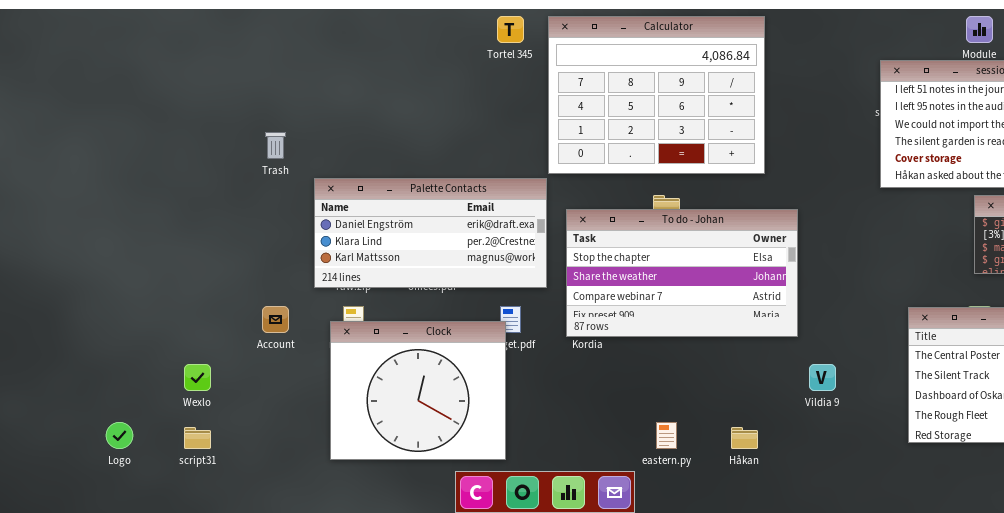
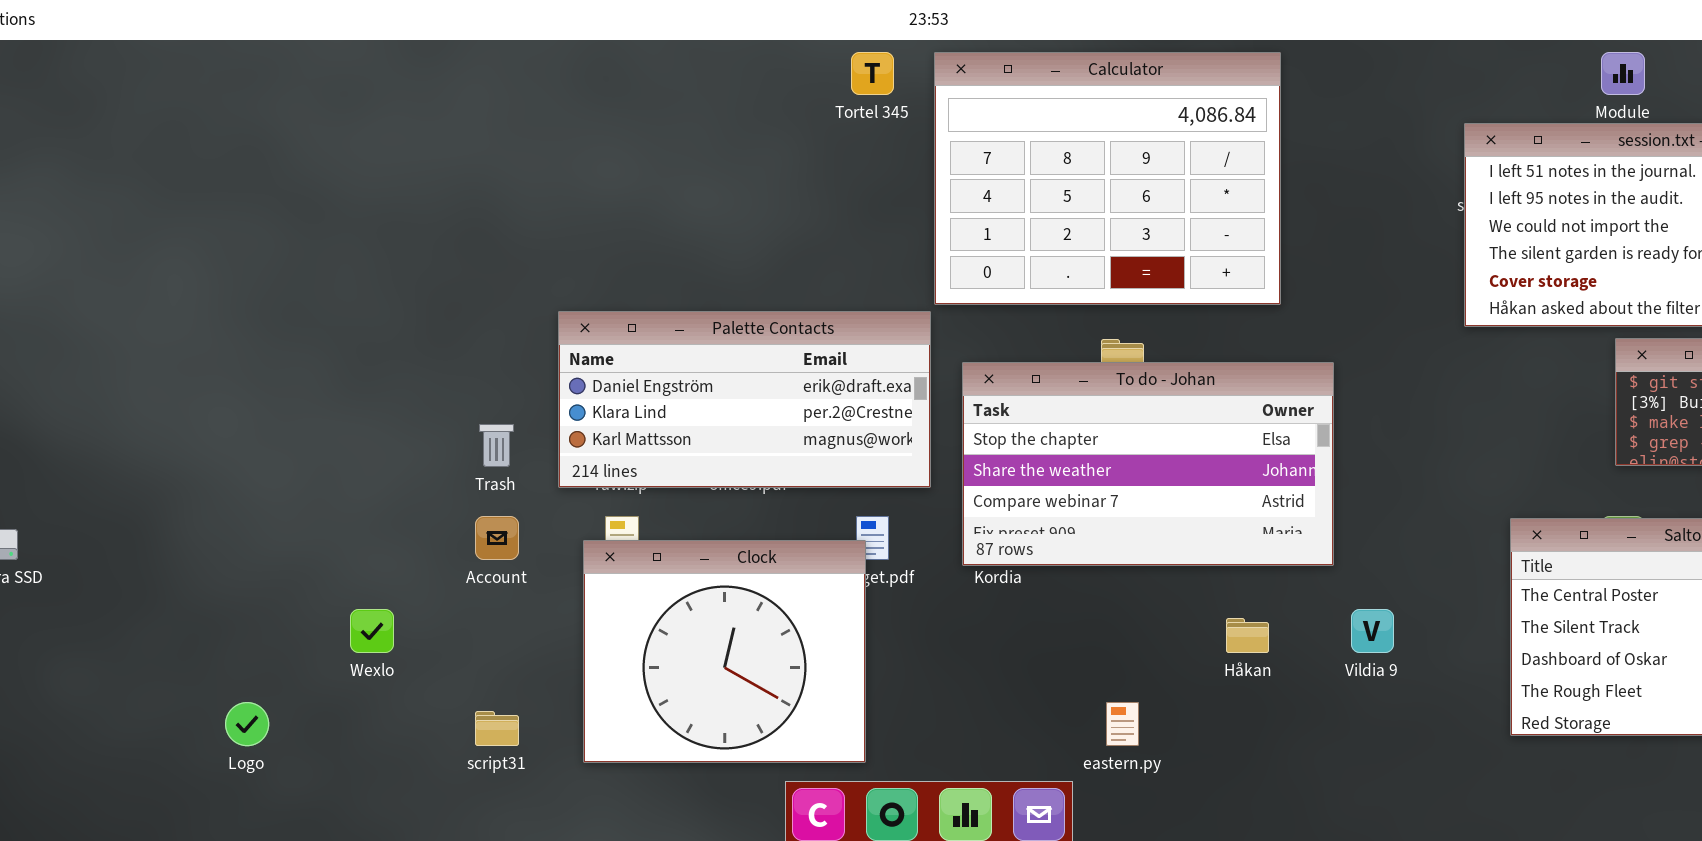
Trash: [265,132,286,159] -> [479,424,514,467], moved
script31: [184,427,211,449] -> [475,711,519,746], moved
Håkan: [731,427,758,449] -> [1226,618,1269,653], moved

